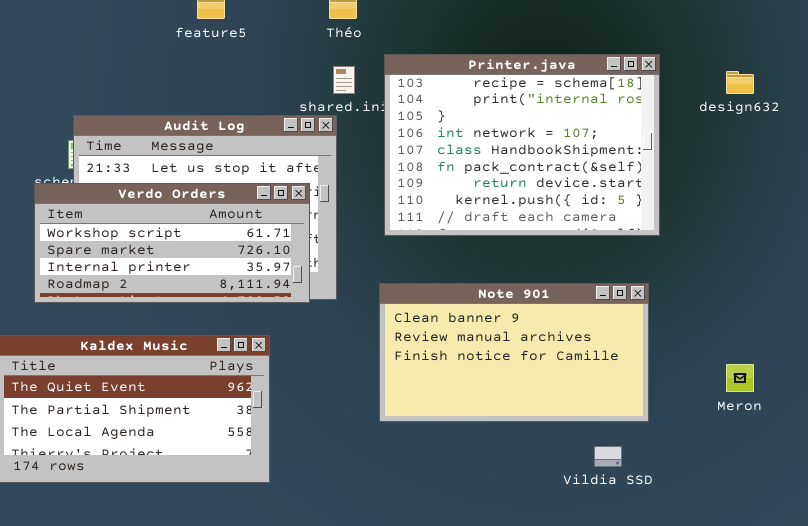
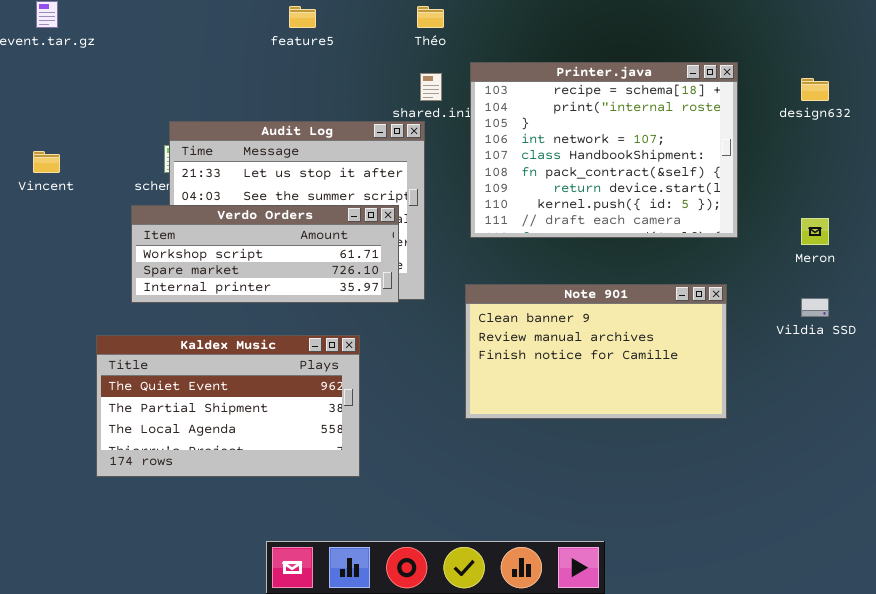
Verdo Orders: [34,183,310,303] -> [131,205,399,303], resized
Meron: [726,364,754,392] -> [801,218,829,245], moved
Vildia SSD: [594,446,622,467] -> [801,298,829,317], moved

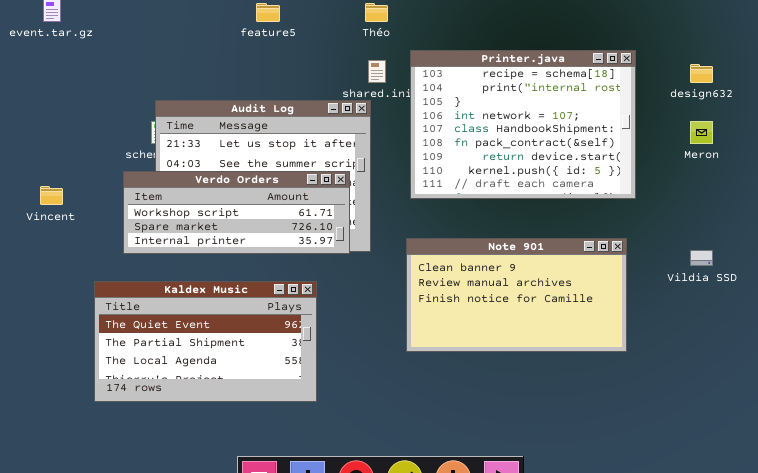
Vincent: [33,151,60,173] -> [40,186,63,205], moved
Meron: [801,218,829,245] -> [690,121,713,144], moved

